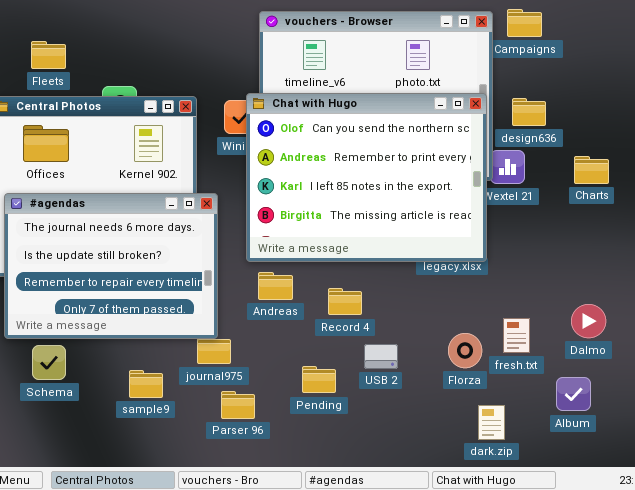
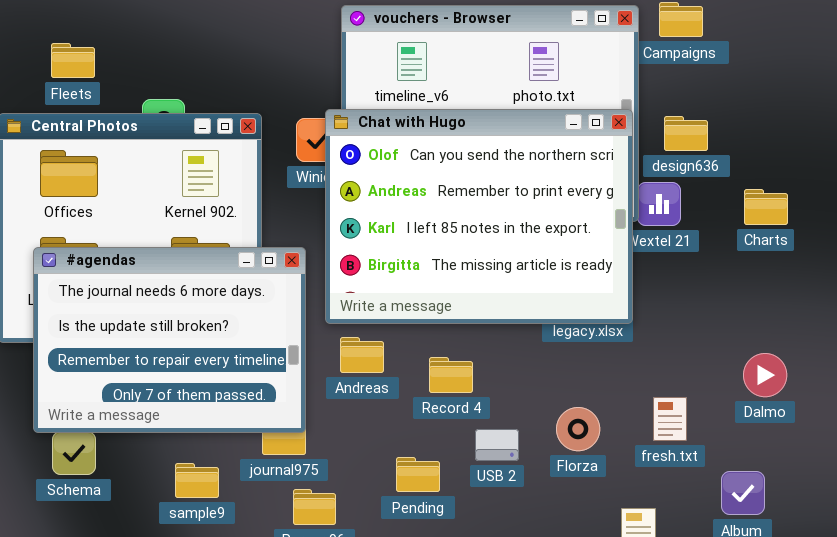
#agendas: [4,193,218,339] -> [33,247,306,433], moved
Dalmo: [571,304,606,338] -> [743,353,787,397], moved
Florza: [448,333,482,368] -> [556,407,600,451], moved

